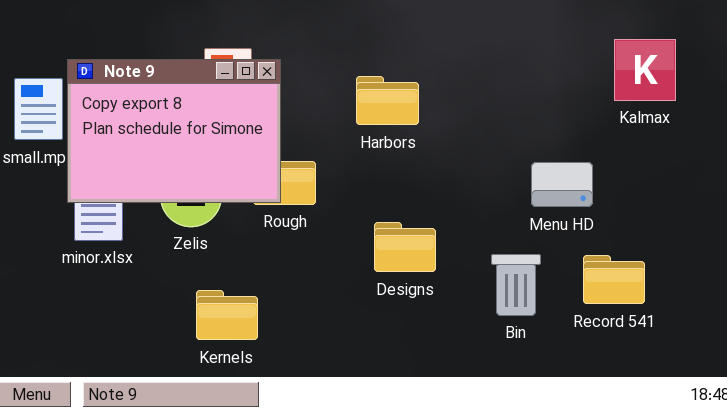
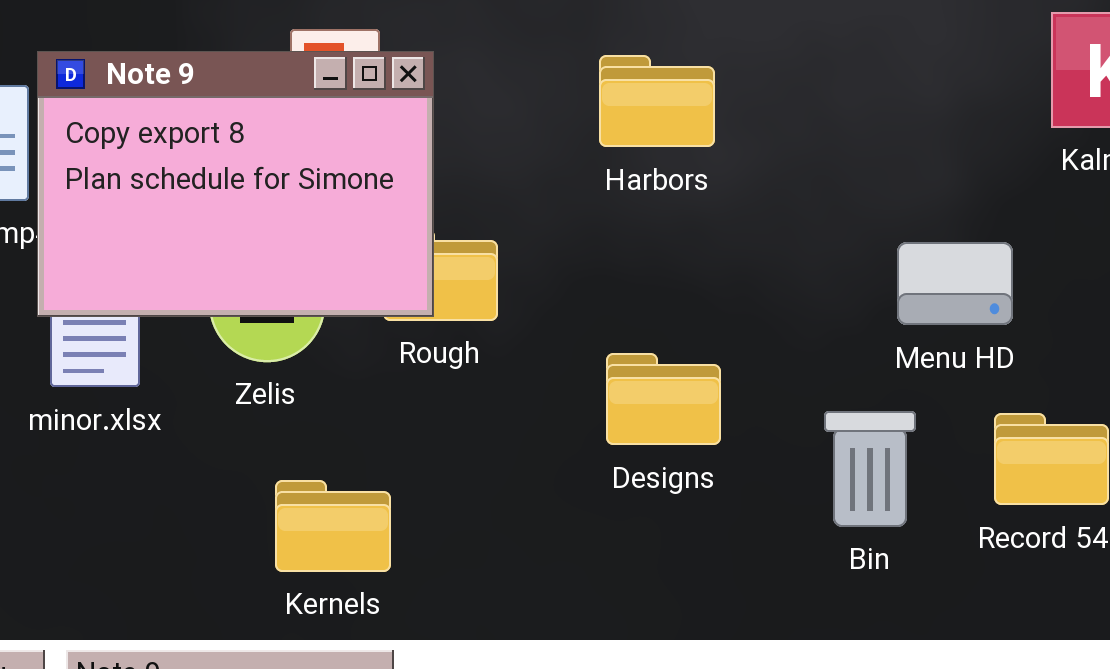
Harbors: [356,76,419,125] -> [599,55,715,147], moved

